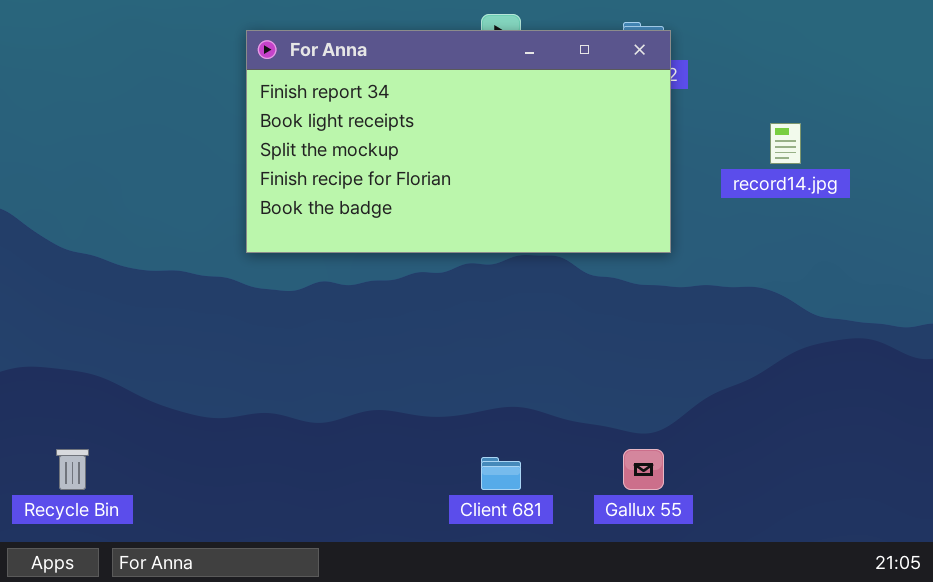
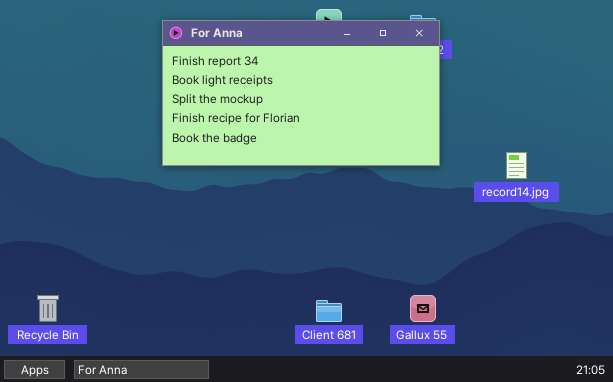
record14.jpg: [770,123,801,164] -> [506,152,527,179], moved

